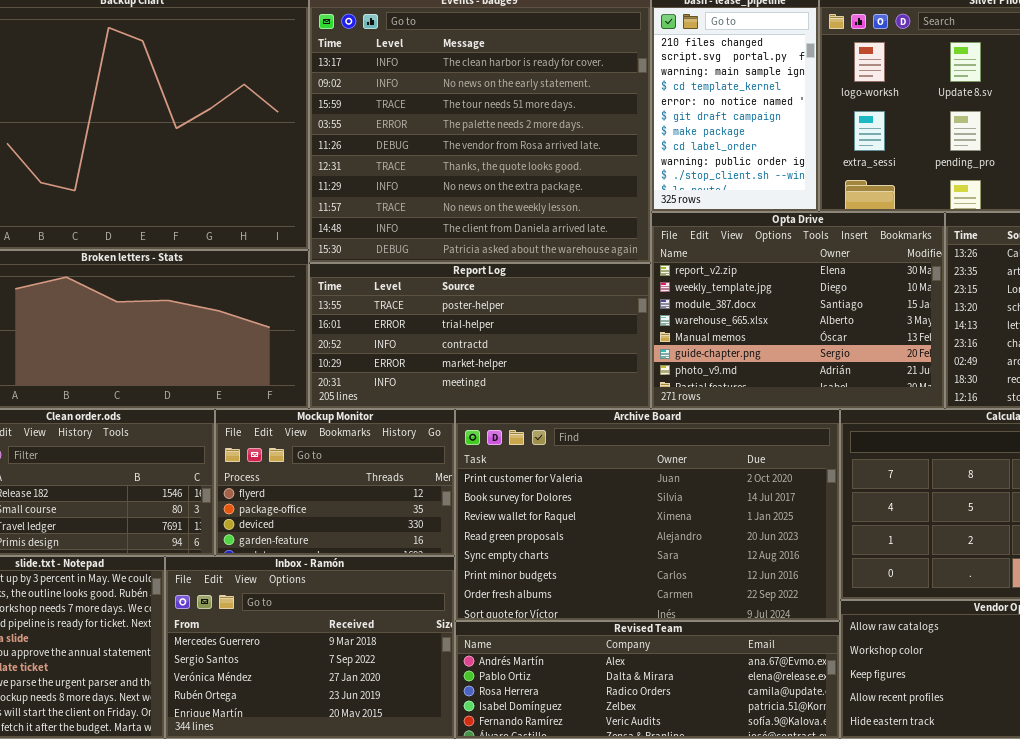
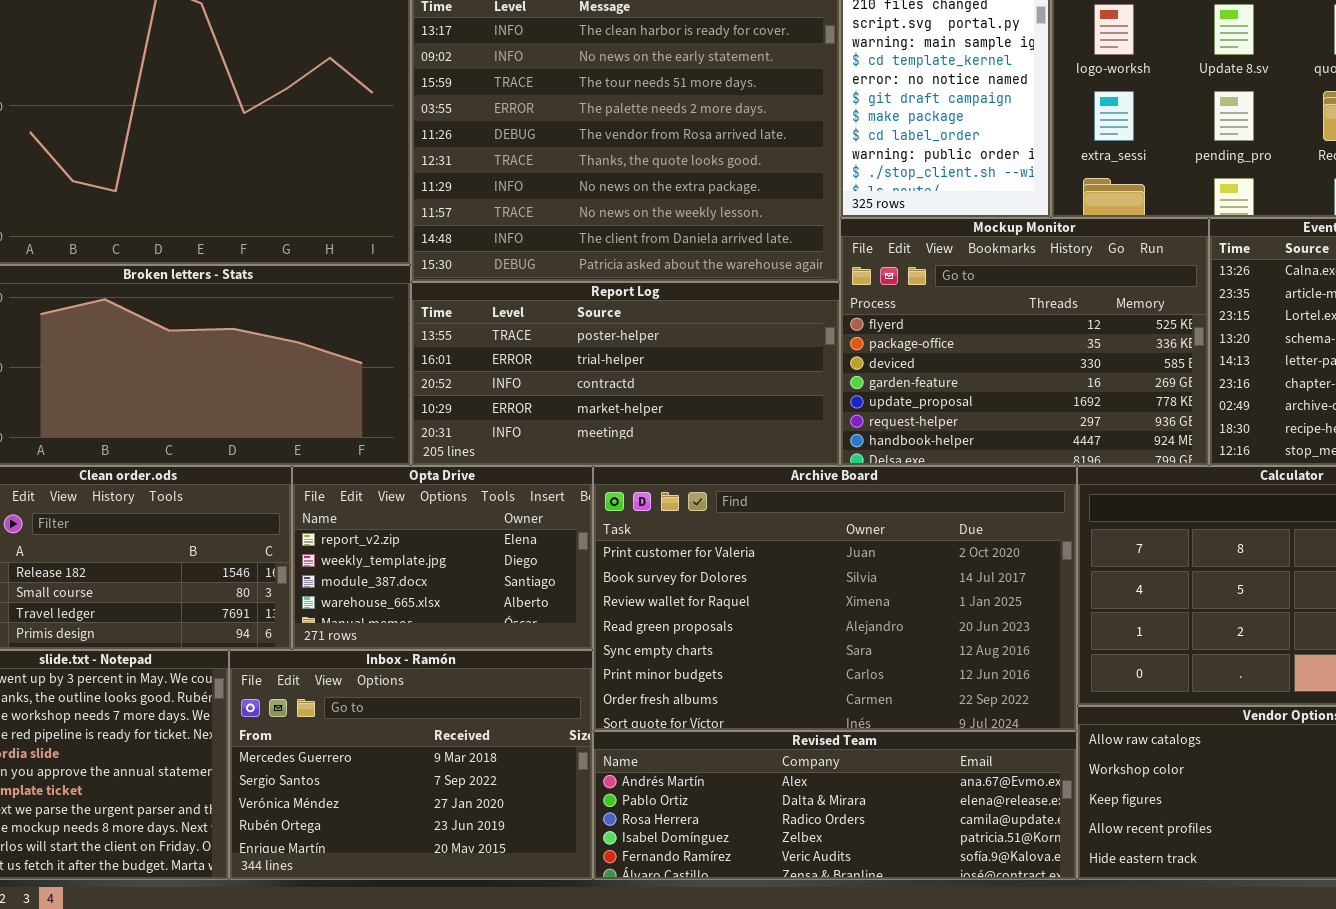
Opta Drive: [651,212,945,409] -> [292,466,593,650], moved, resized
Mockup Monitor: [215,409,455,556] -> [840,218,1209,466], moved, resized

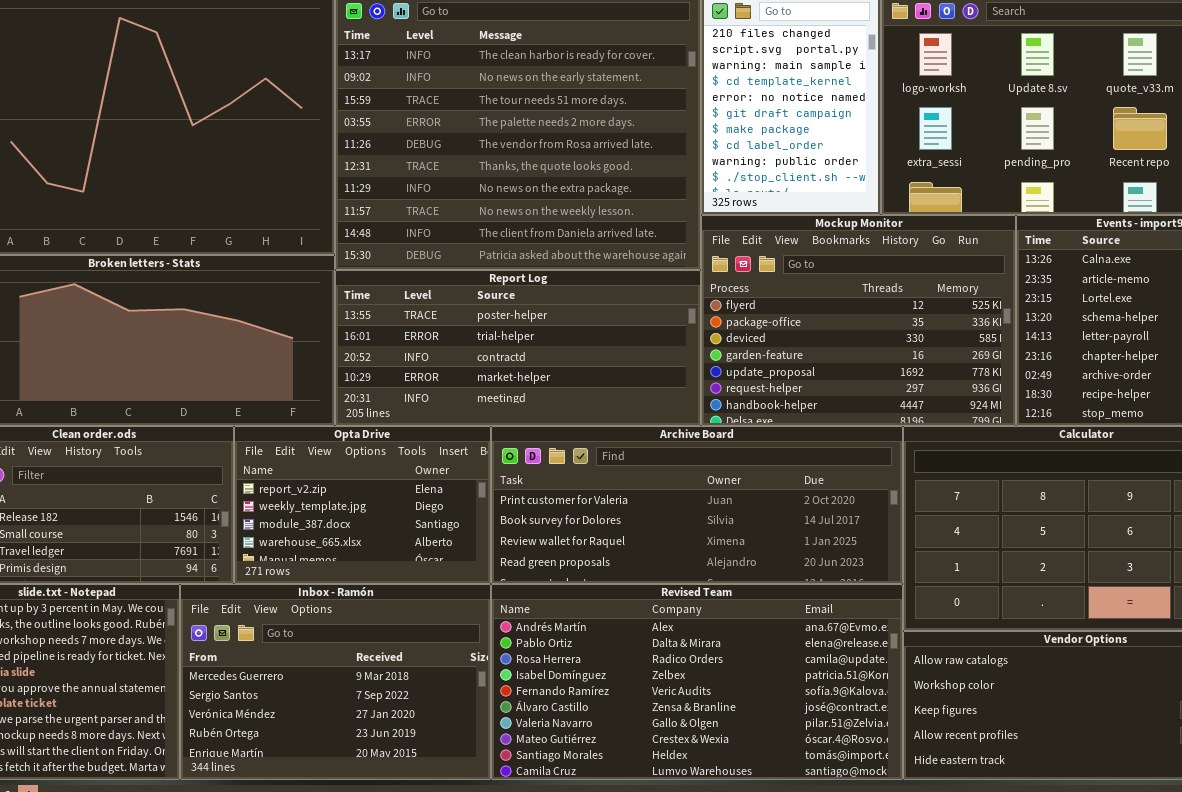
Archive Board: [593,466,1077,731] -> [491,426,903,584], resized
Revised Team: [593,731,1077,880] -> [491,584,903,780], resized

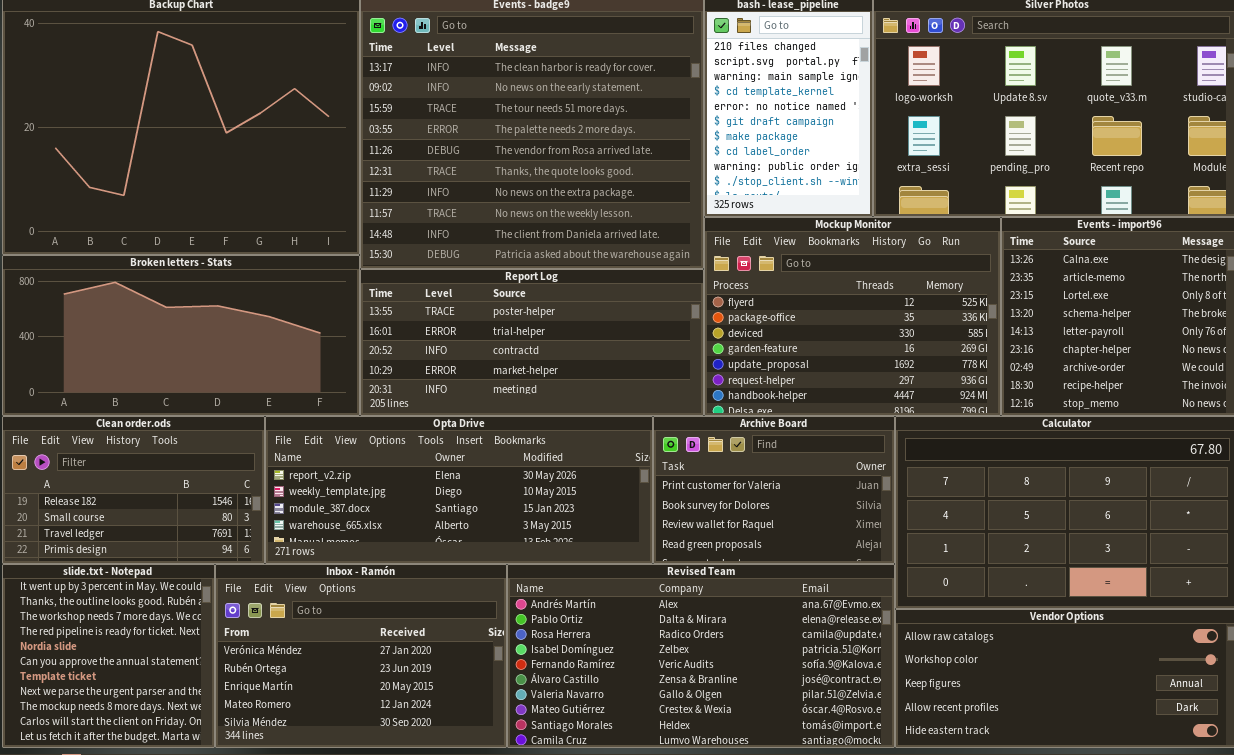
Opta Drive: [234,426,491,584] -> [265,416,653,564], resized
Archive Board: [491,426,903,584] -> [653,416,895,564], resized
Inbox - Ramón: [180,584,491,780] -> [215,564,507,748], scrolled down 2 rows

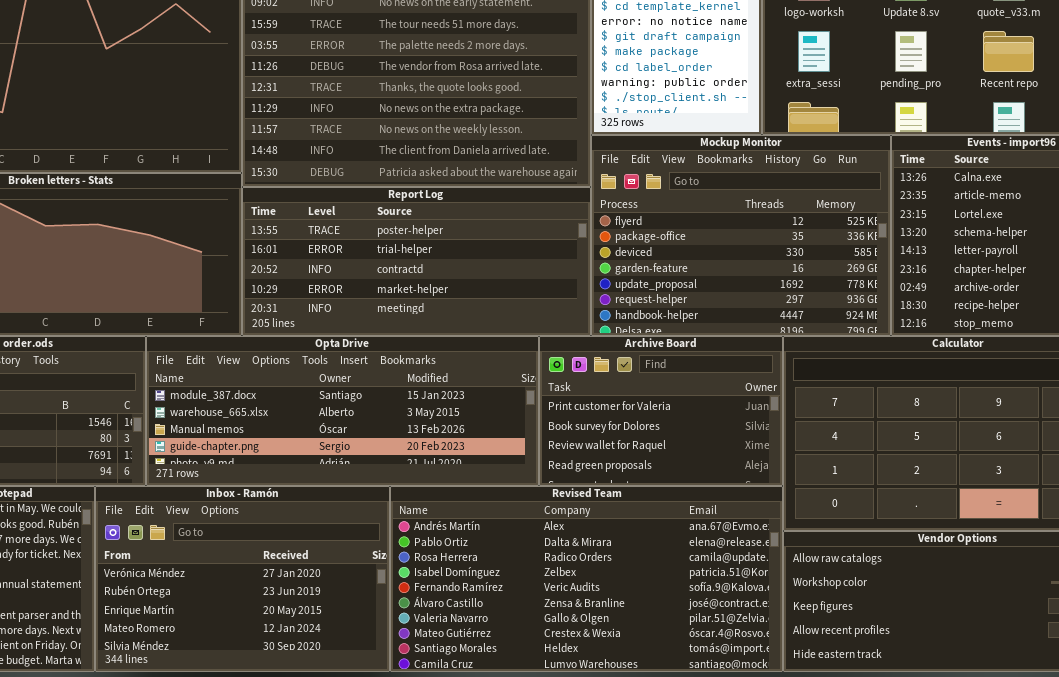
Opta Drive: [265,416,653,564] -> [146,336,539,486], scrolled down 2 rows

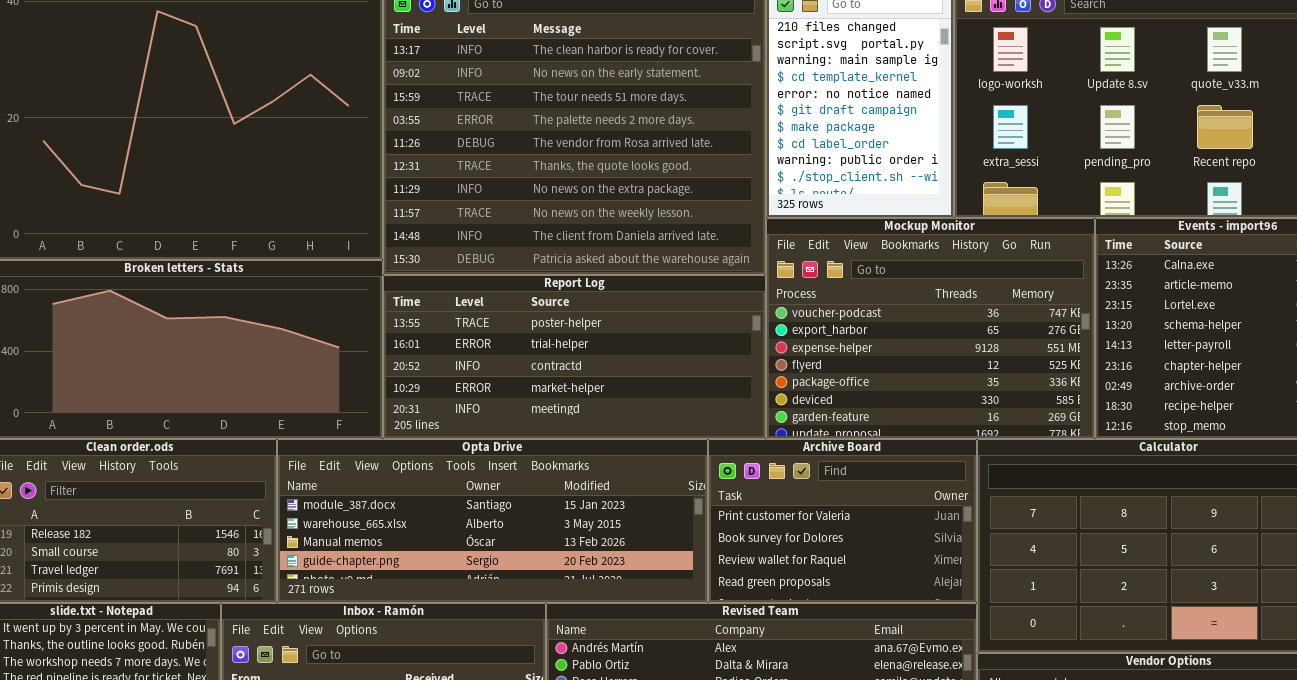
Mockup Monitor: [591,135,891,336] -> [766,218,1095,439], scrolled up 3 rows

